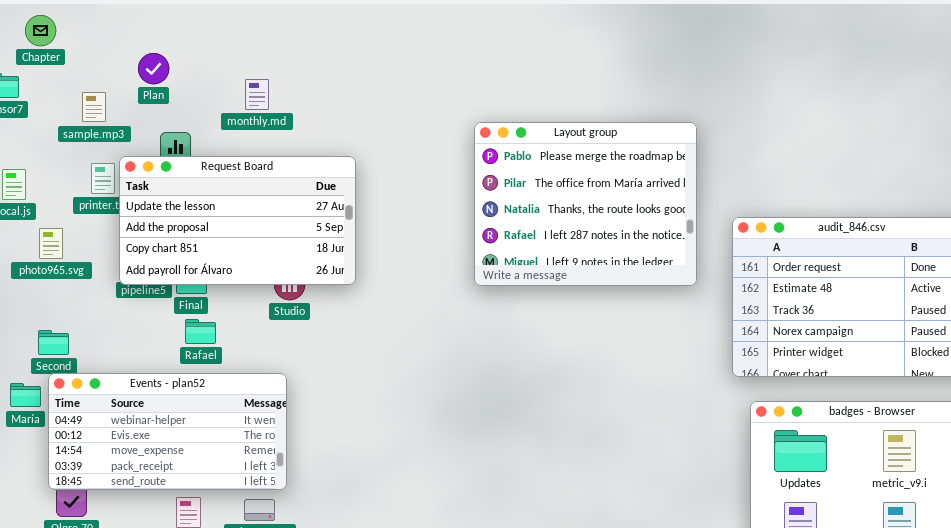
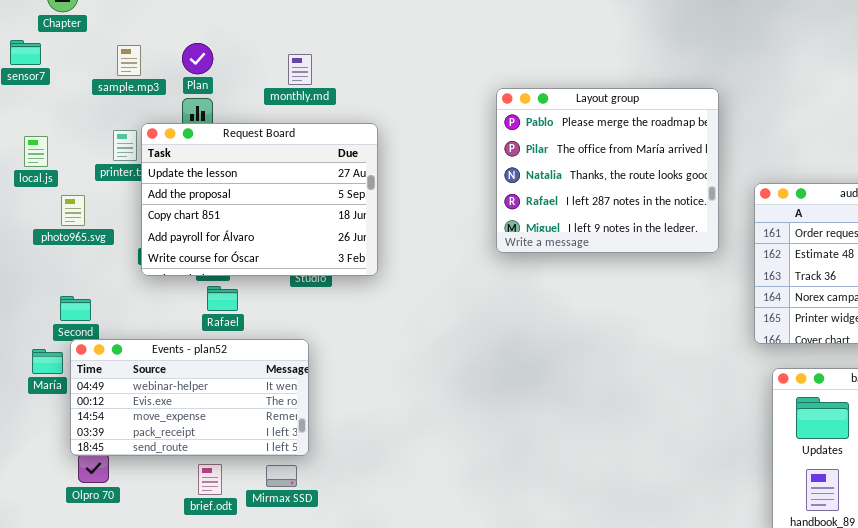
Plan: [138,53,169,84] -> [182,43,213,74], moved
monthly.md: [245,79,269,110] -> [288,54,312,85], moved
sample.mp3: [82,92,106,122] -> [117,45,141,76], moved
Request Board: [119,156,356,285] -> [141,123,378,276], resized

